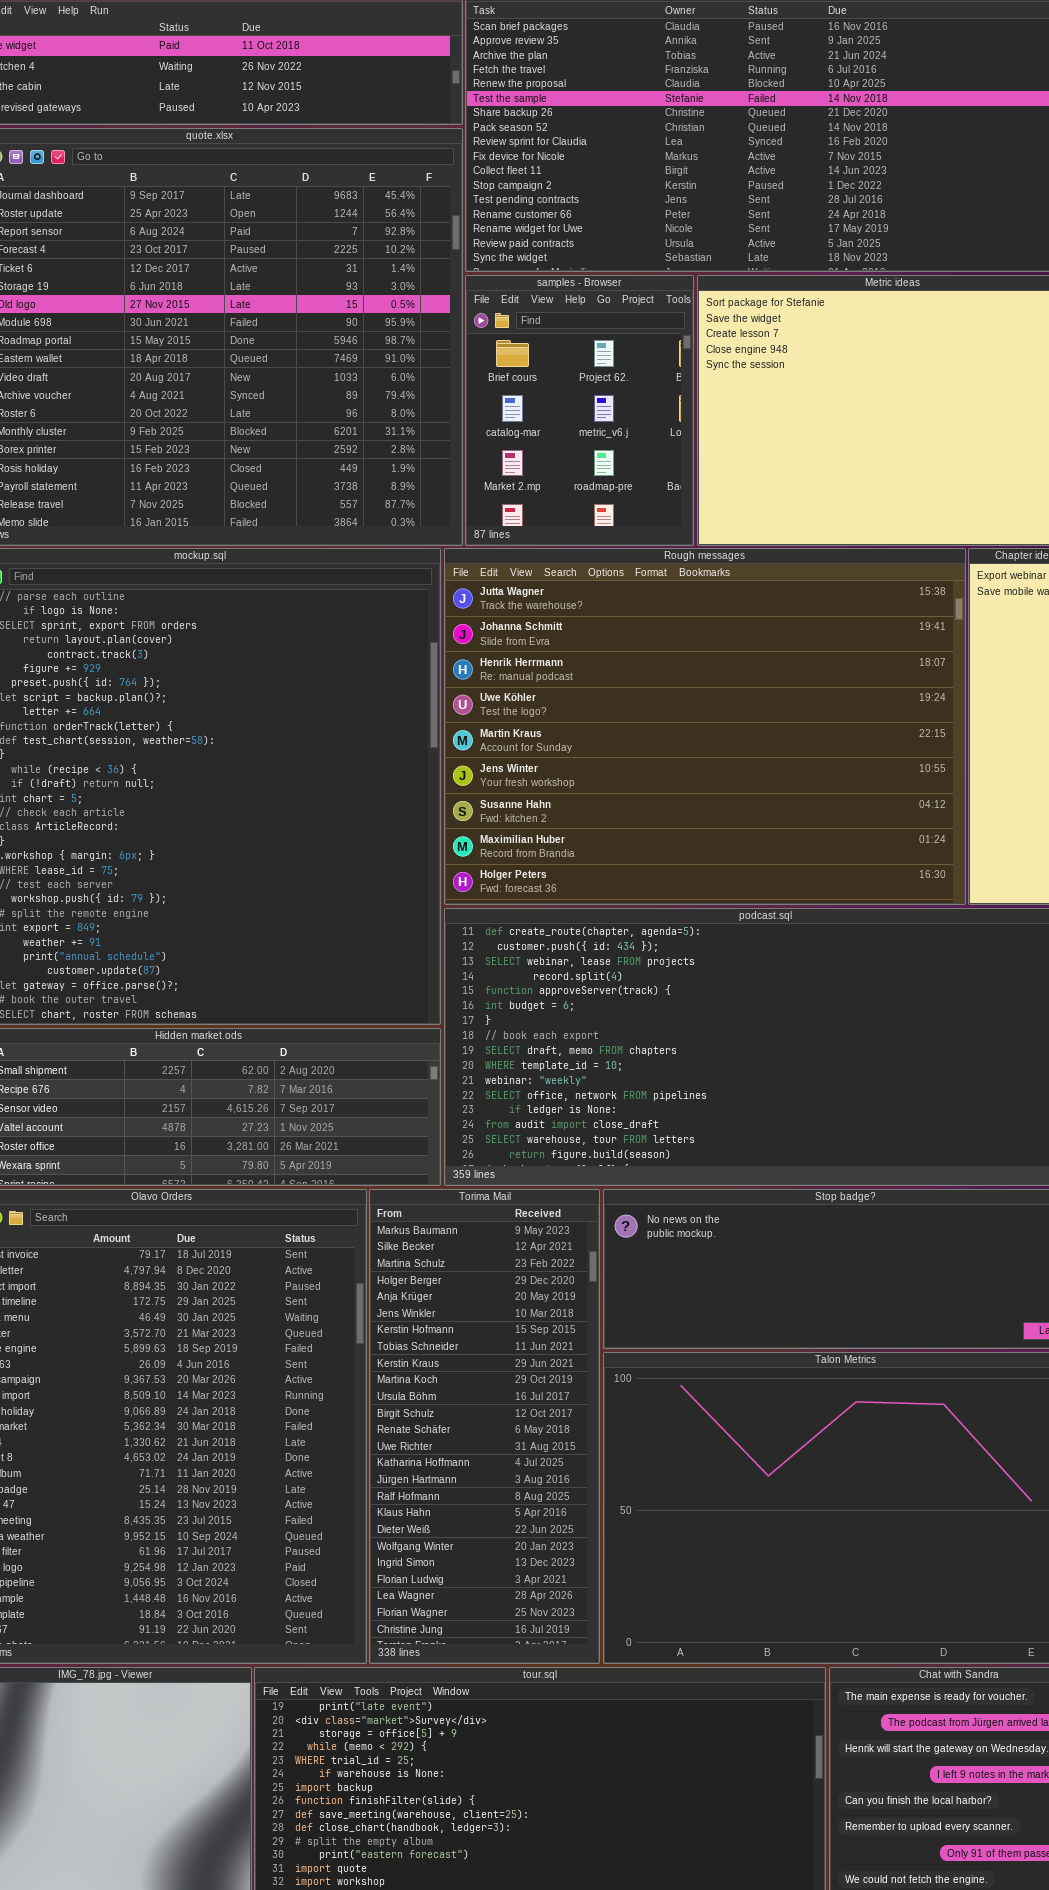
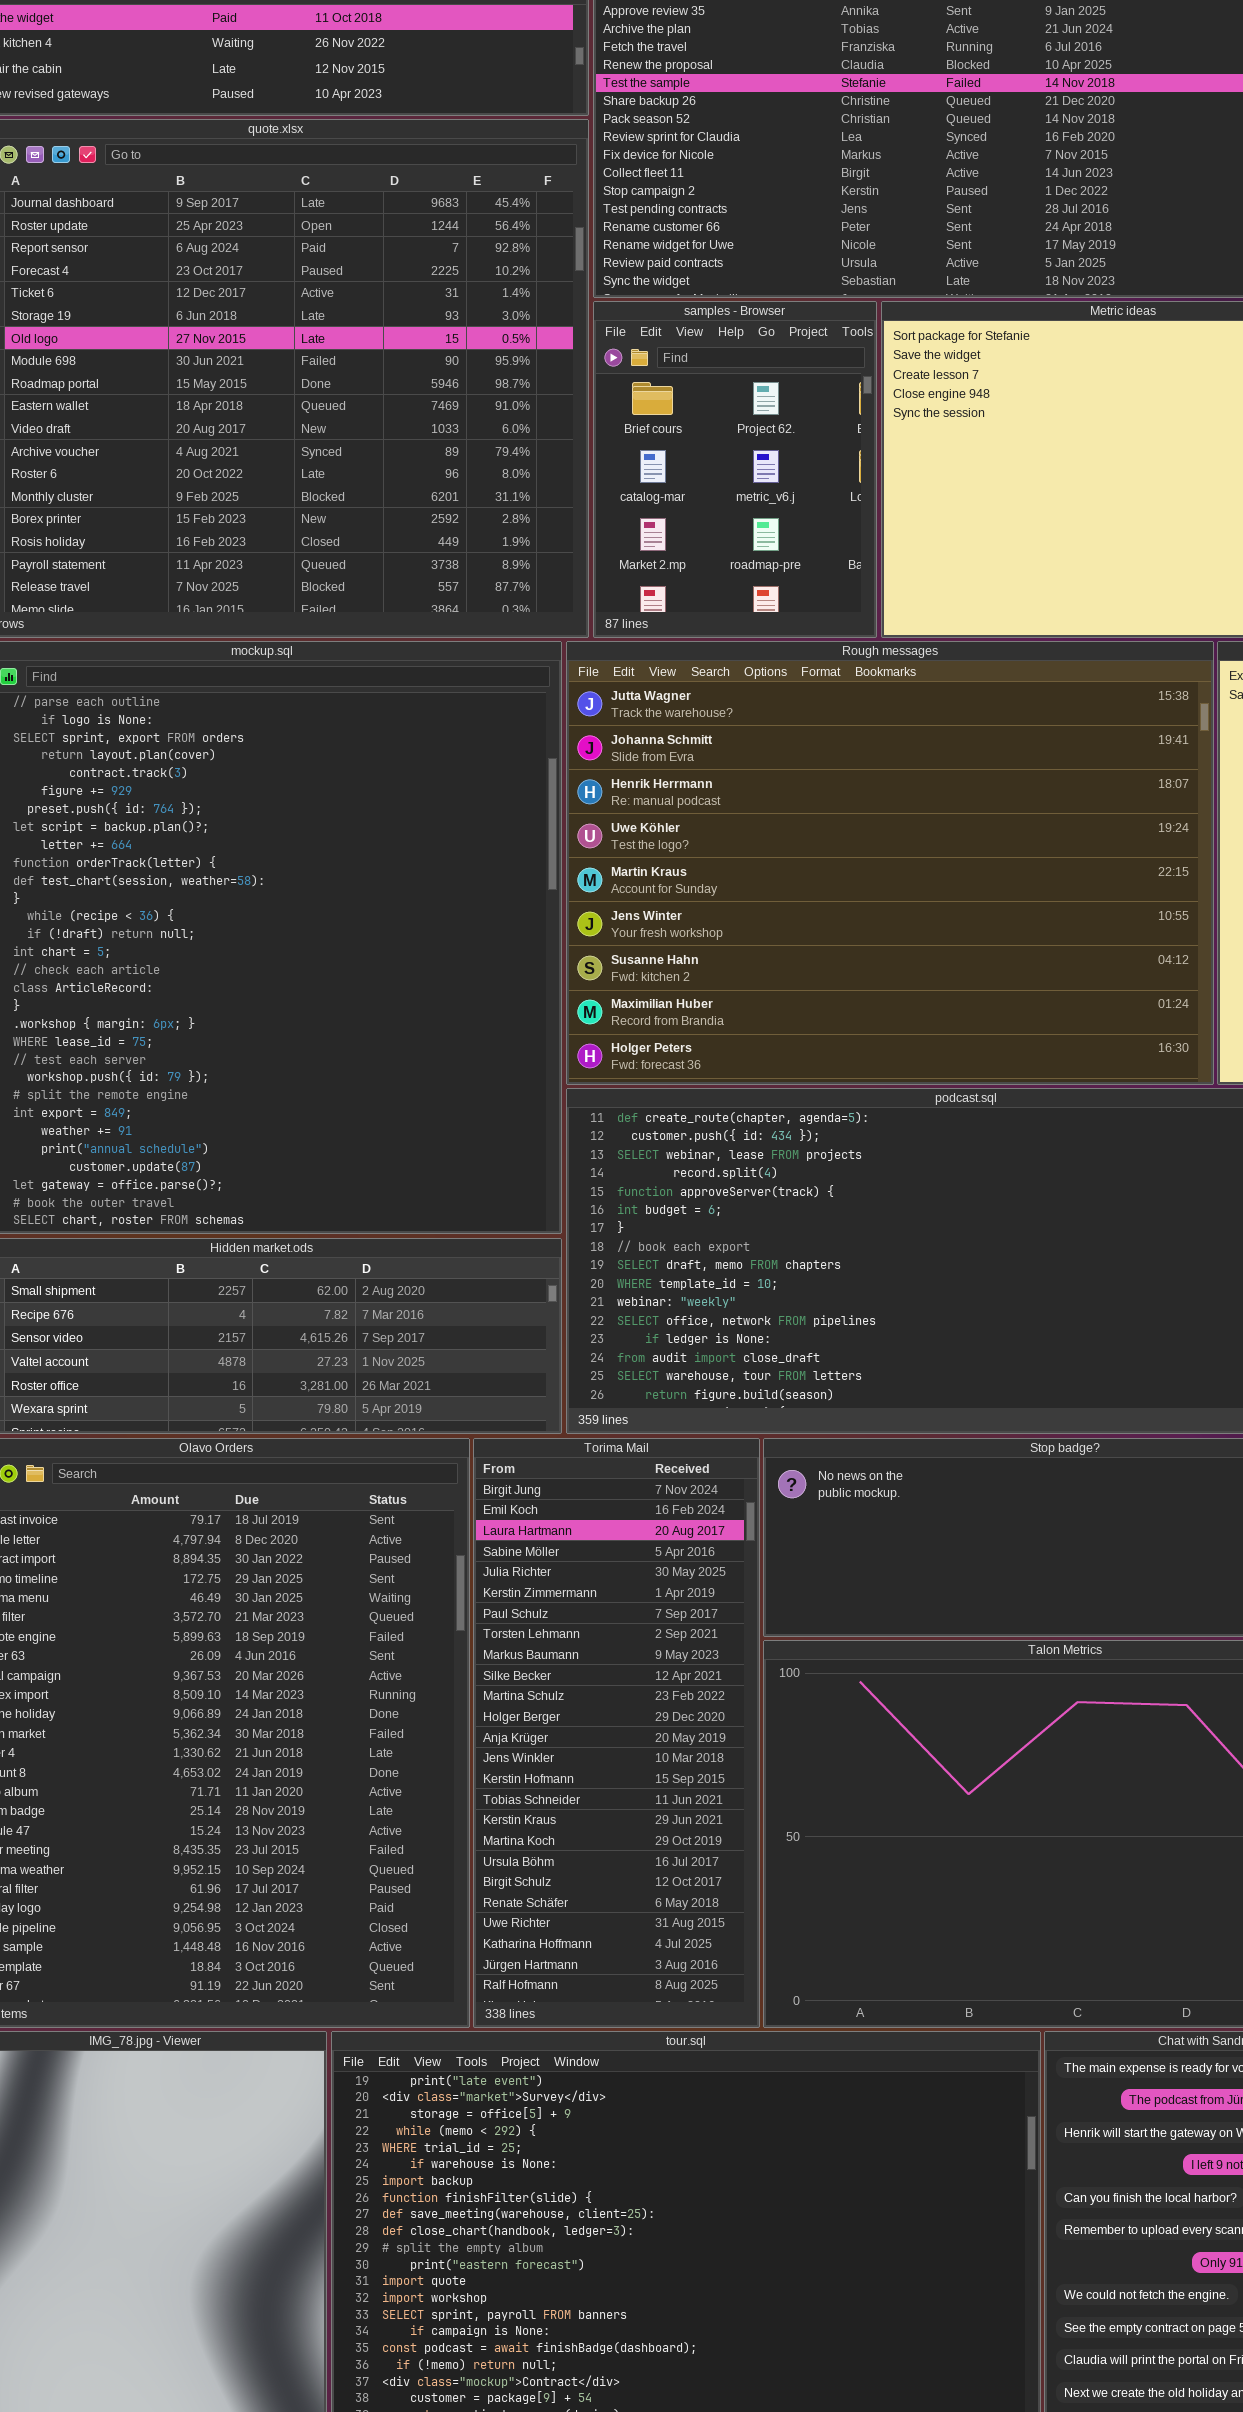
Torima Mail: [369,1189,600,1664] -> [473,1438,760,2028], scrolled up 8 rows

